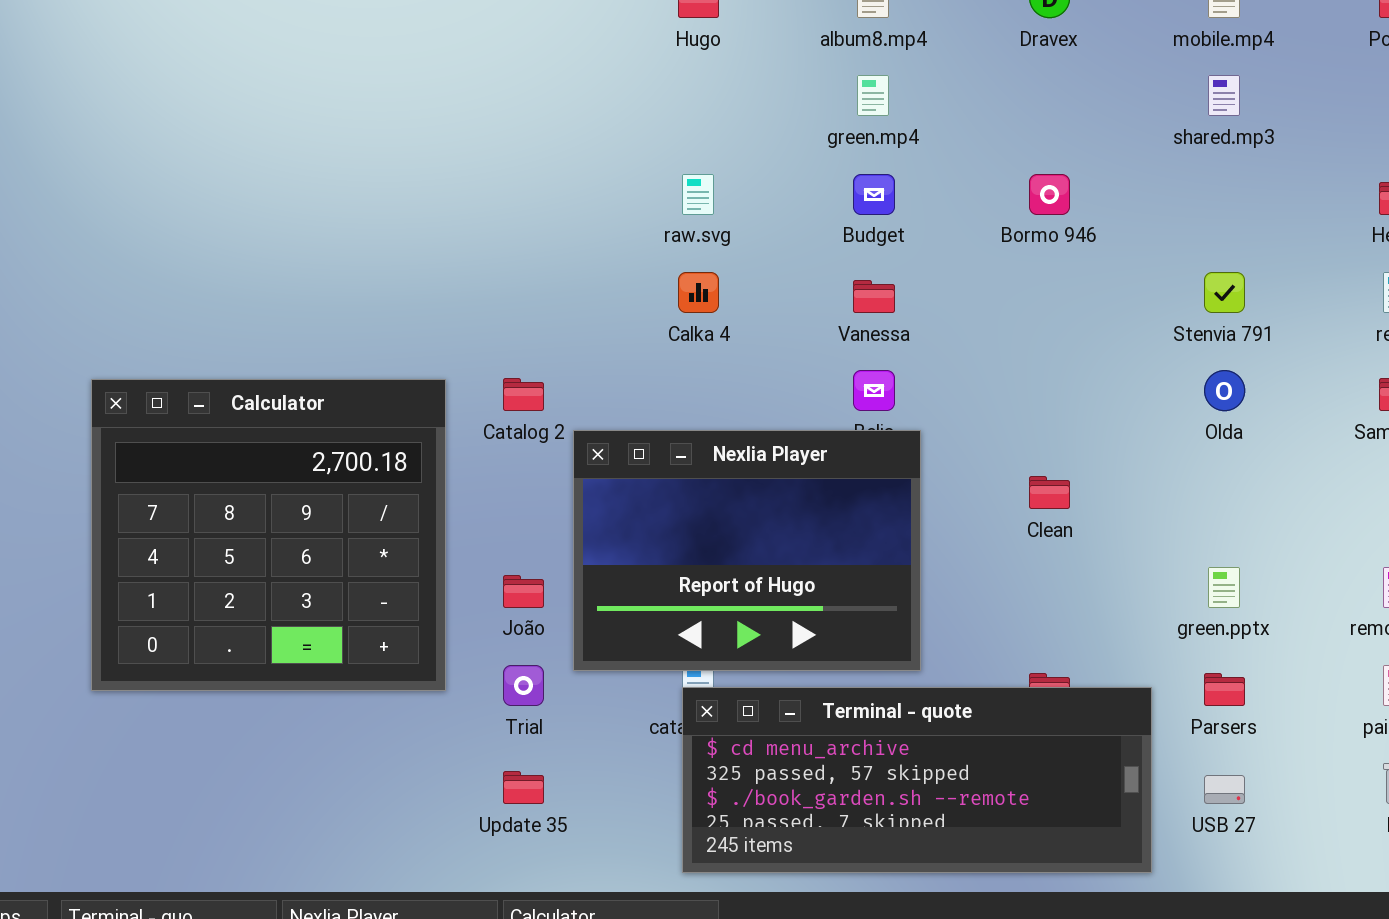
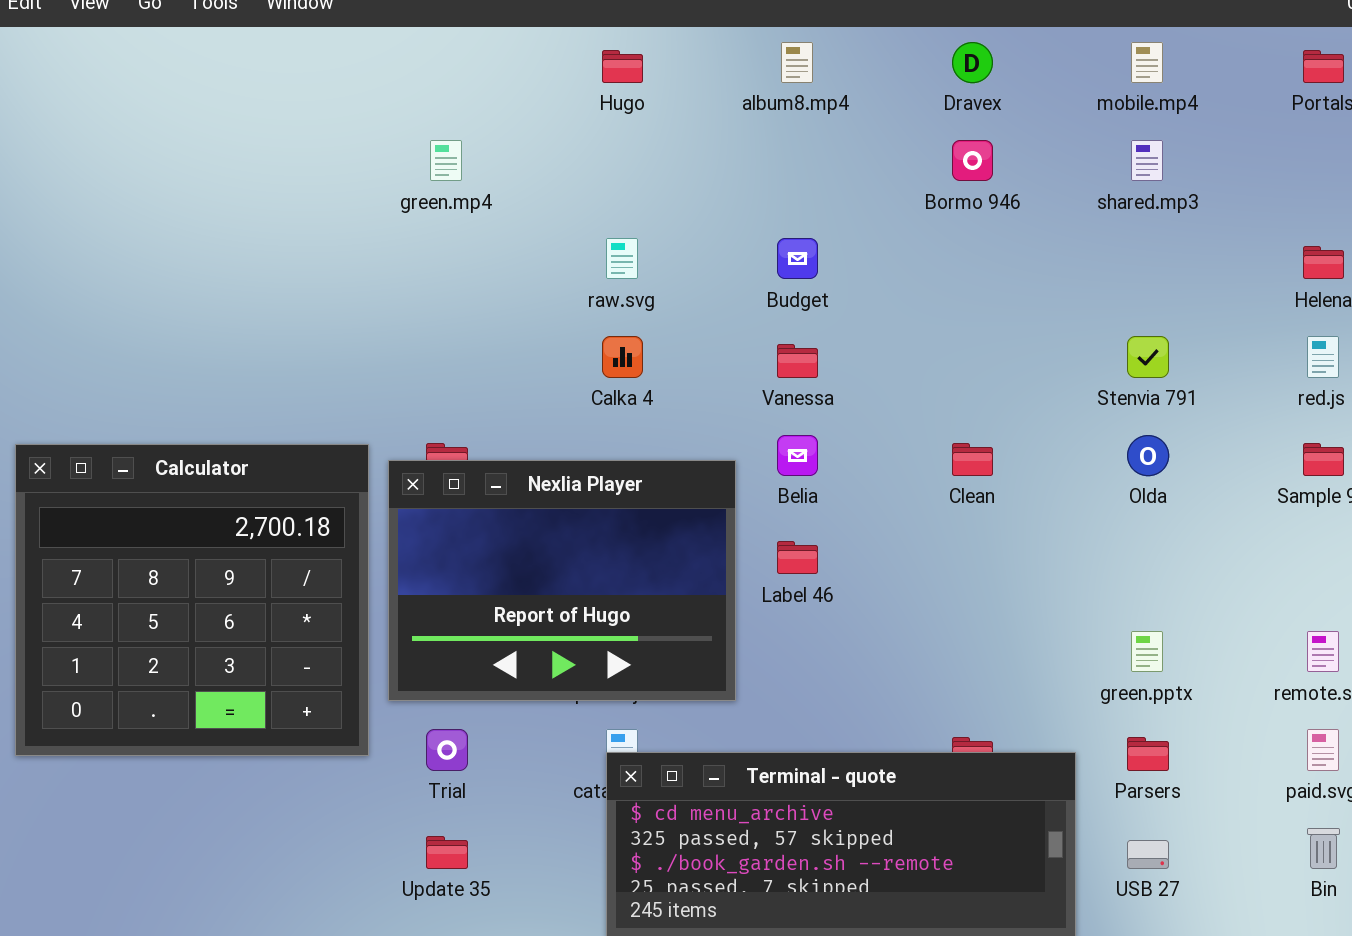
green.mp4: [857,75,889,116] -> [430,140,462,181], moved
Bormo 946: [1029,174,1070,215] -> [952,140,993,181], moved
Nexlia Player: [573,430,921,671] -> [388,460,736,701], moved
Clean: [1029,476,1070,509] -> [952,443,993,476], moved

